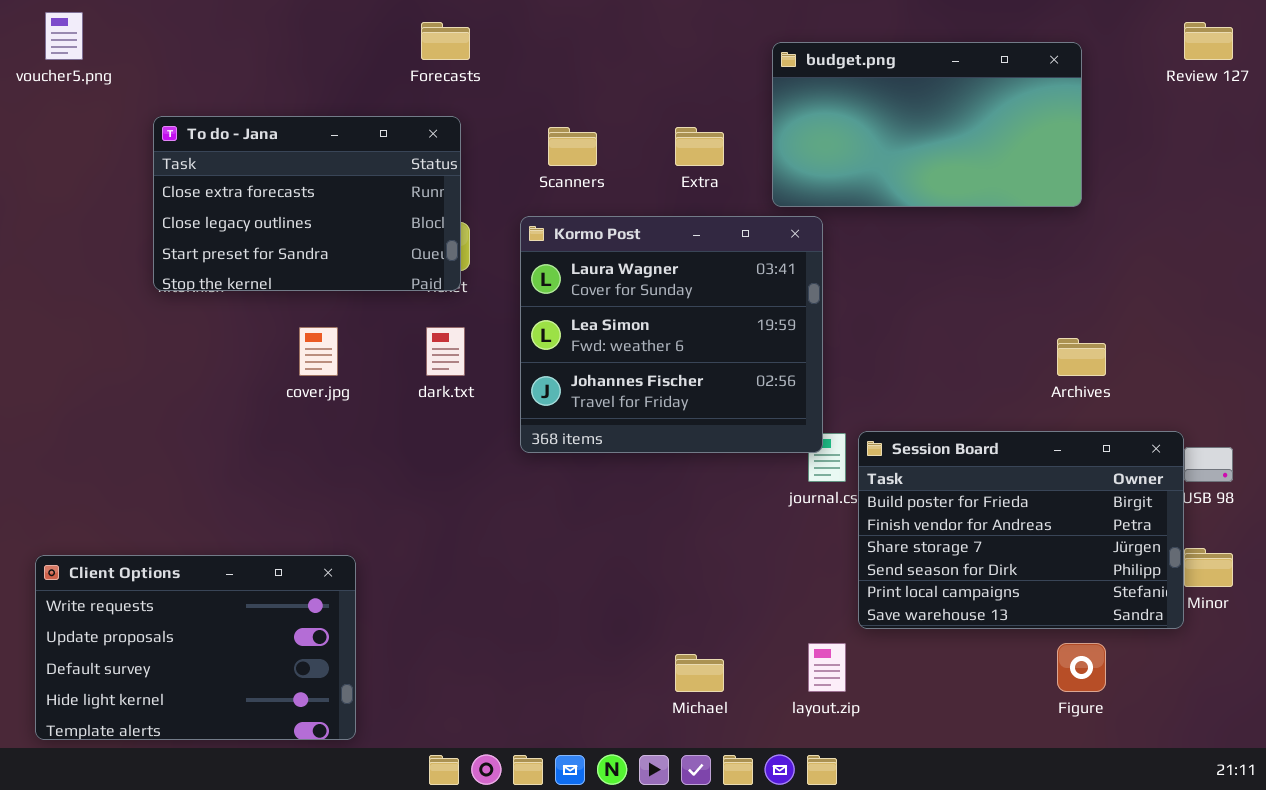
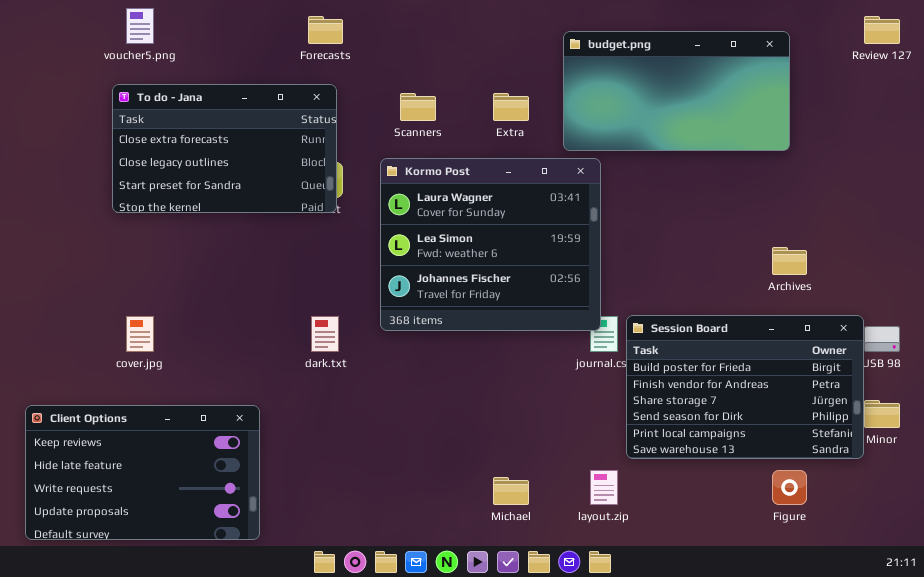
voucher5.png: [45,12,83,60] -> [126,8,154,44], moved
cover.jpg: [299,327,338,376] -> [126,316,154,352], moved
dark.txt: [426,327,465,376] -> [311,316,339,352], moved
Client Options: [35,555,356,740] -> [25,405,260,540], scrolled up 2 rows

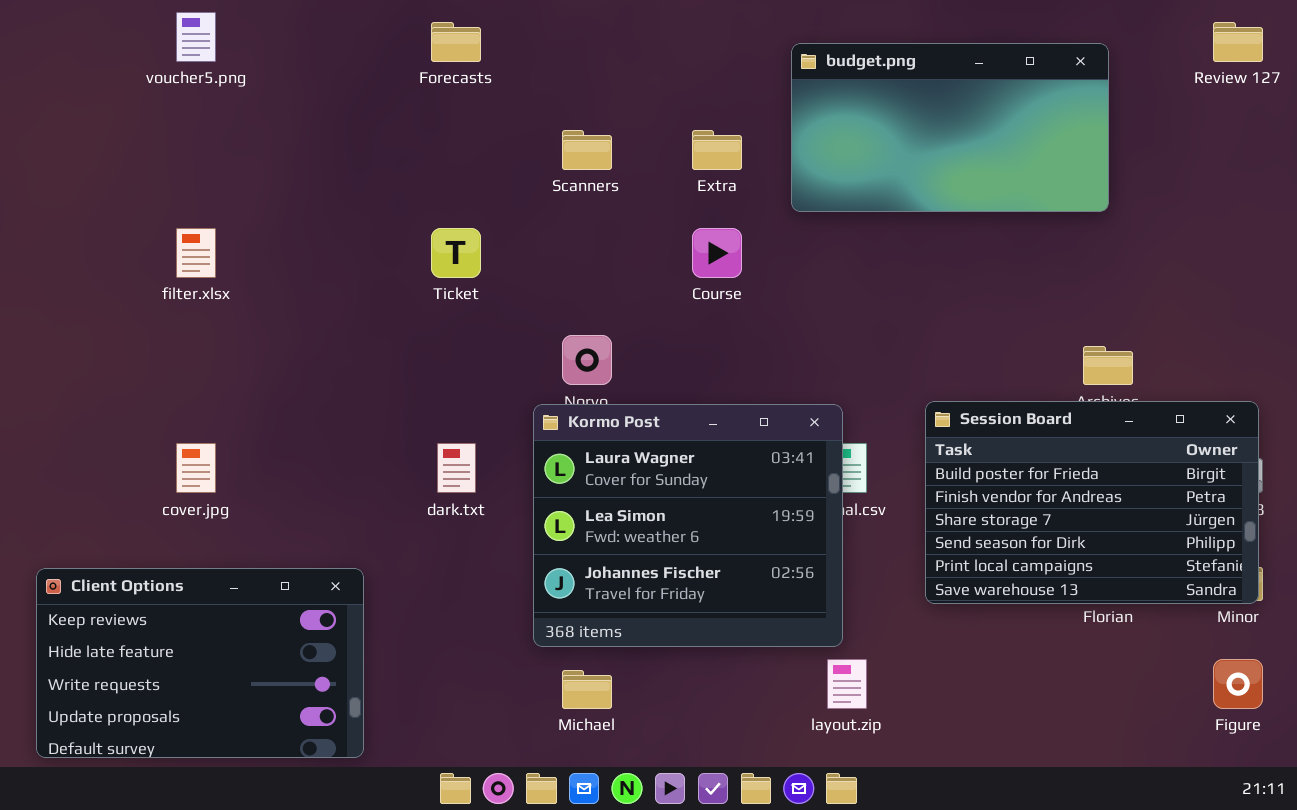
To do - Jana: [112,84,337,213] -> none, closed
Kormo Post: [380,158,601,331] -> [533,404,843,647], moved
Session Board: [626,315,864,459] -> [925,401,1259,604], moved
Figure: [772,470,807,505] -> [1213,659,1263,709], moved
Michael: [493,477,529,505] -> [562,670,612,709], moved

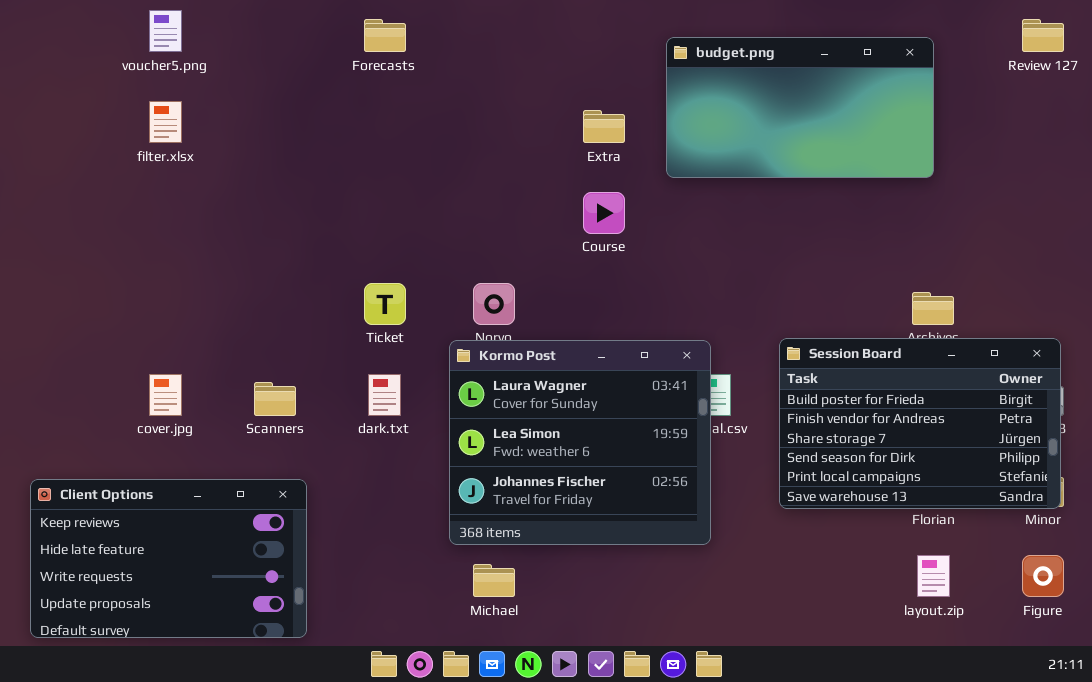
Scanners: [562,130,612,170] -> [254,382,296,416], moved
filter.xlsx: [176,228,216,278] -> [149,101,182,143], moved
Ticket: [431,228,481,278] -> [364,283,406,325], moved
layout.zip: [827,659,867,709] -> [917,555,950,597], moved

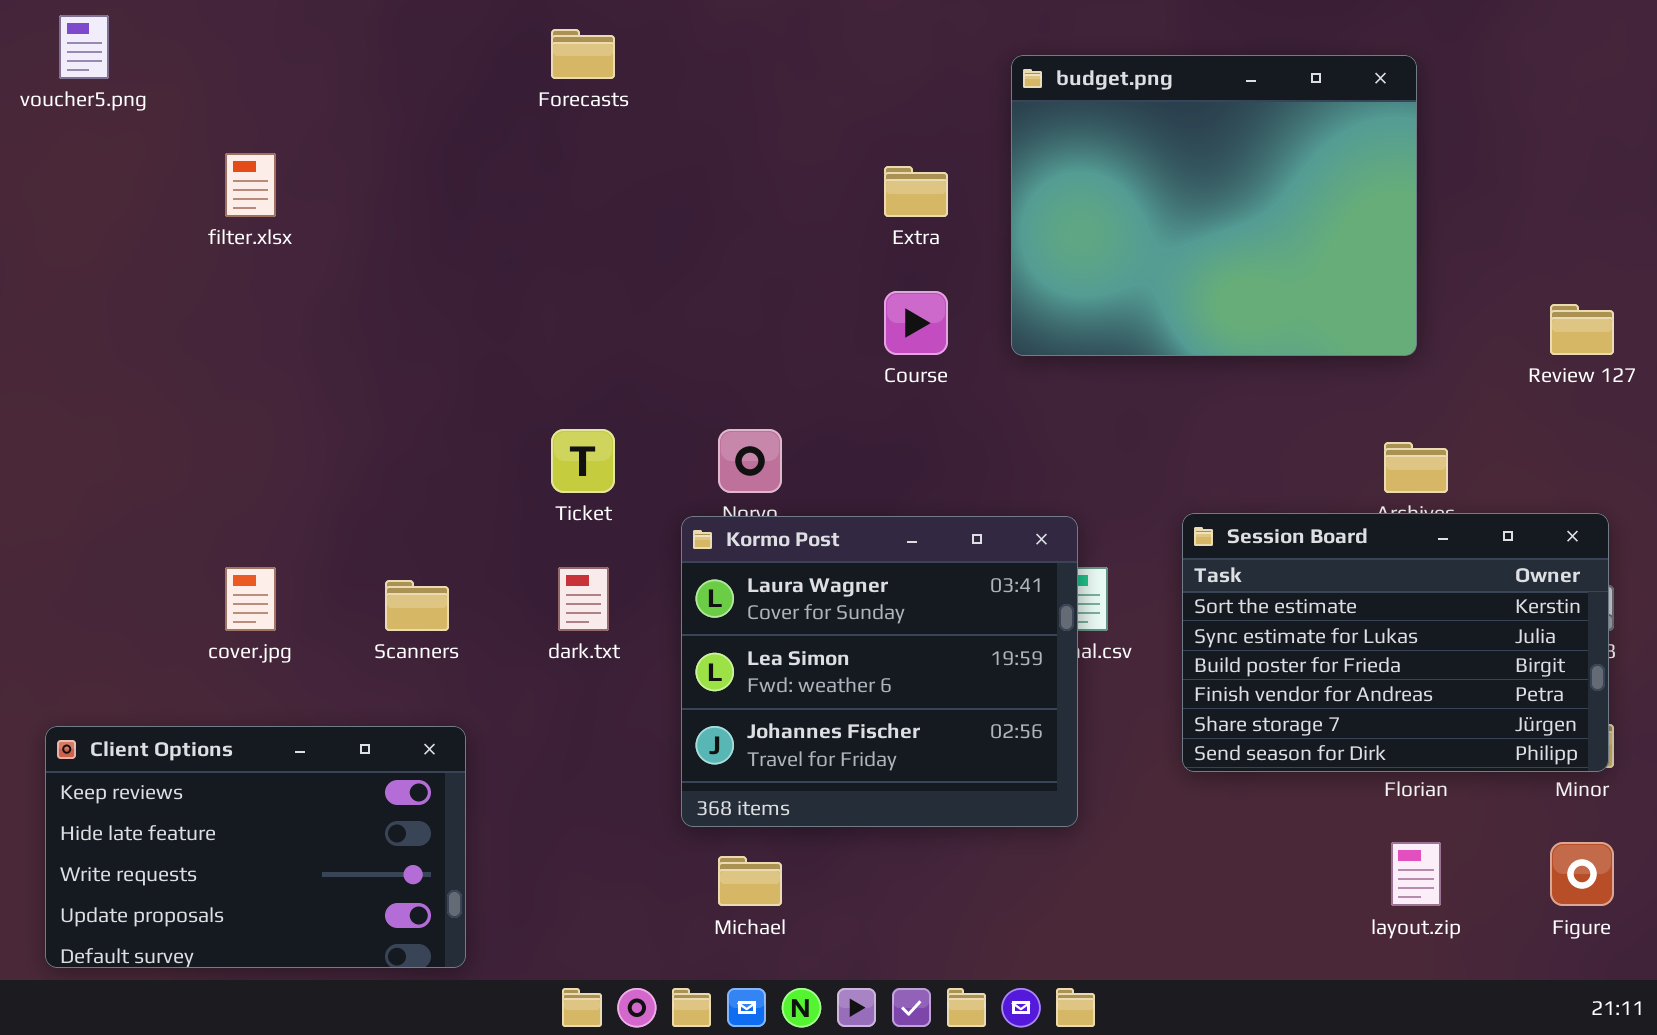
voucher5.png: [149,10,182,52] -> [59,15,109,79], moved
Review 127: [1022,19,1064,52] -> [1550,304,1614,355], moved
budget.png: [666,37,934,178] -> [1011,55,1417,356], resized
Session Board: [779,338,1061,509] -> [1182,513,1609,772], scrolled up 2 rows

